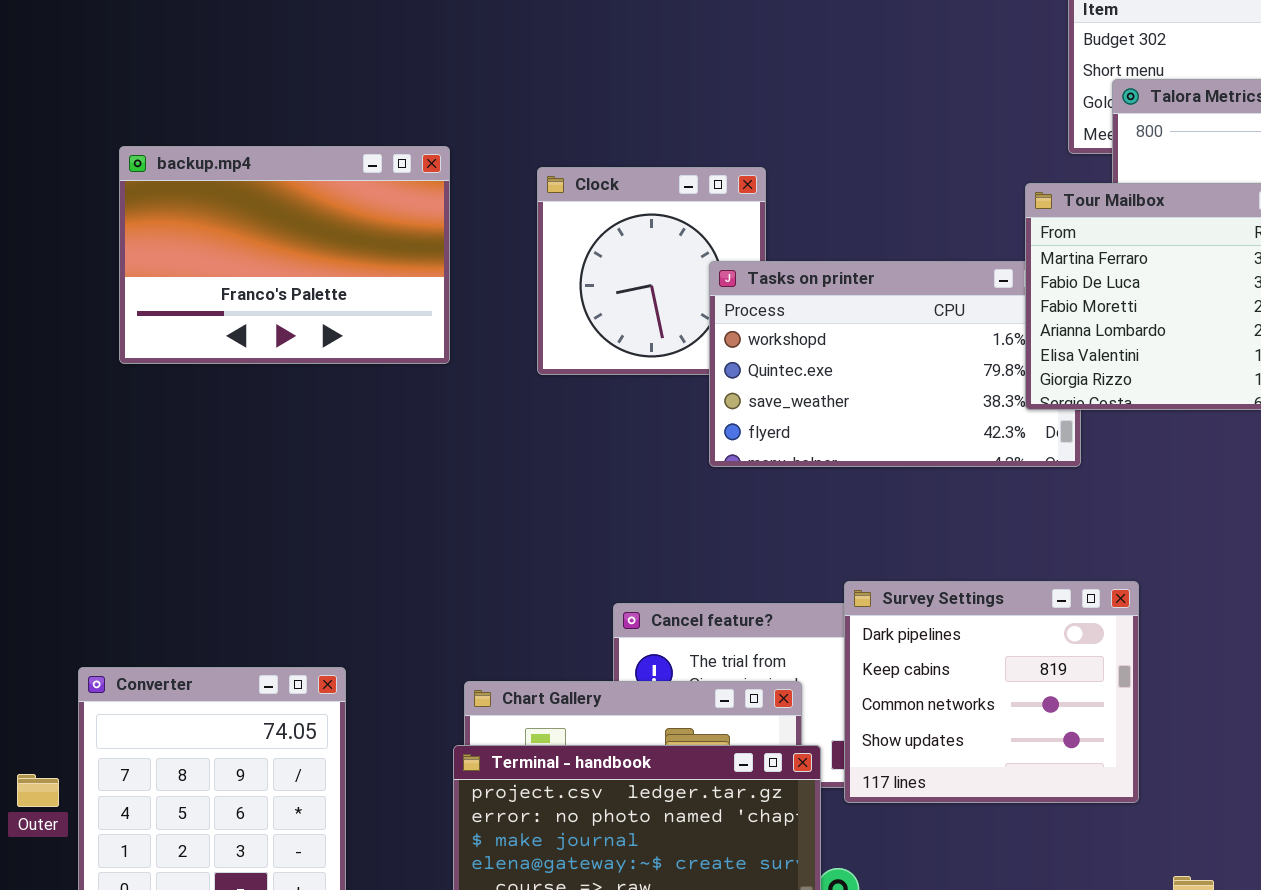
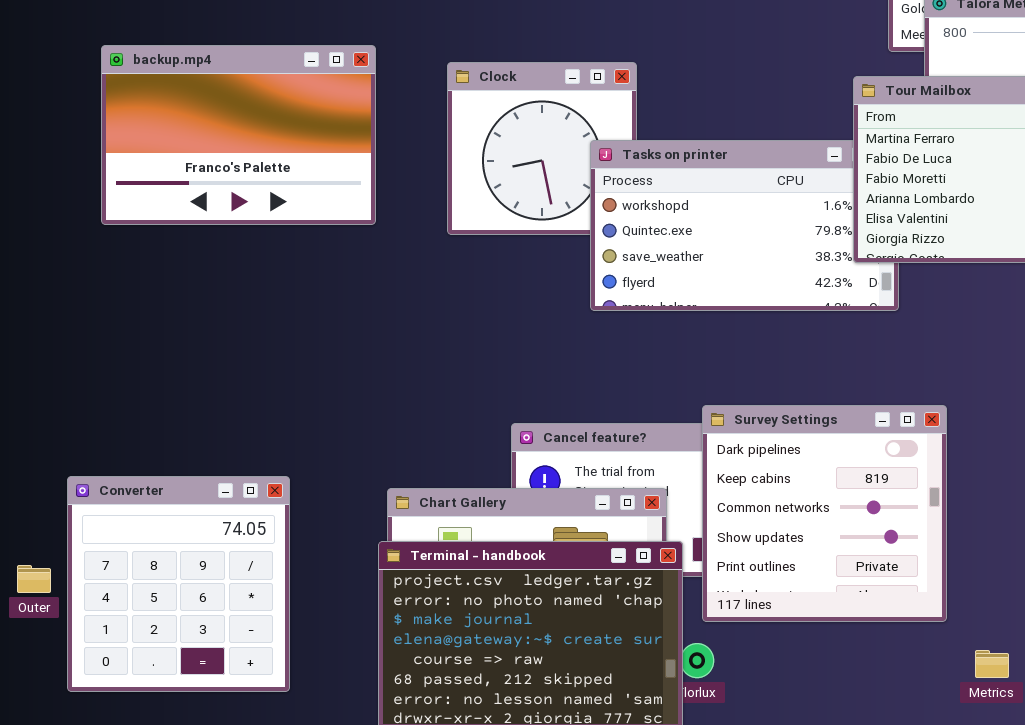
Survey Settings: [844,581,1139,803] -> [702,405,947,622], resized

